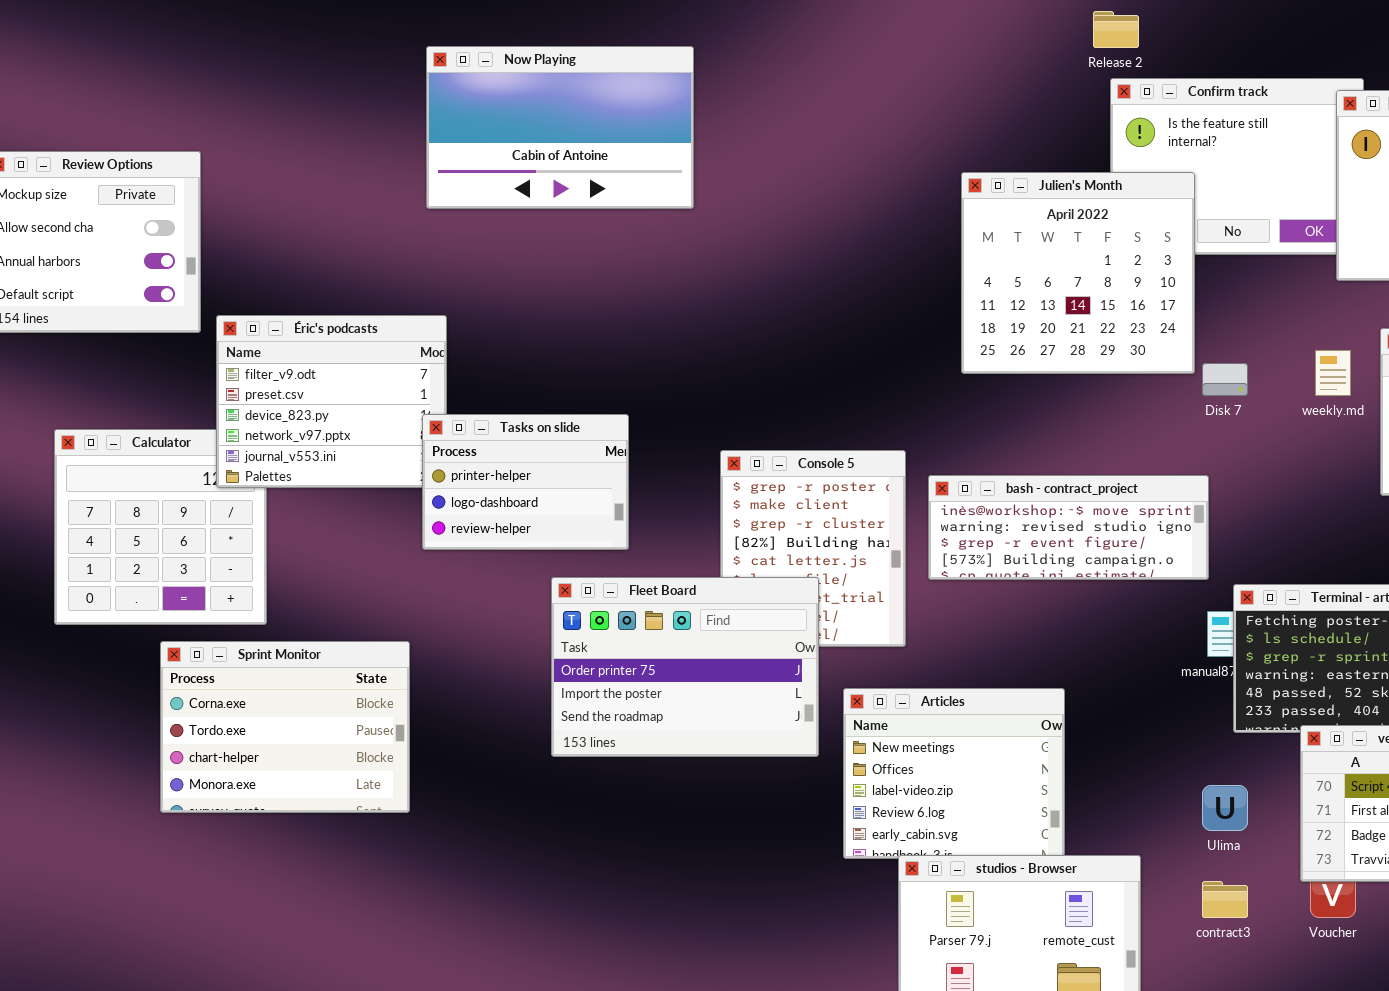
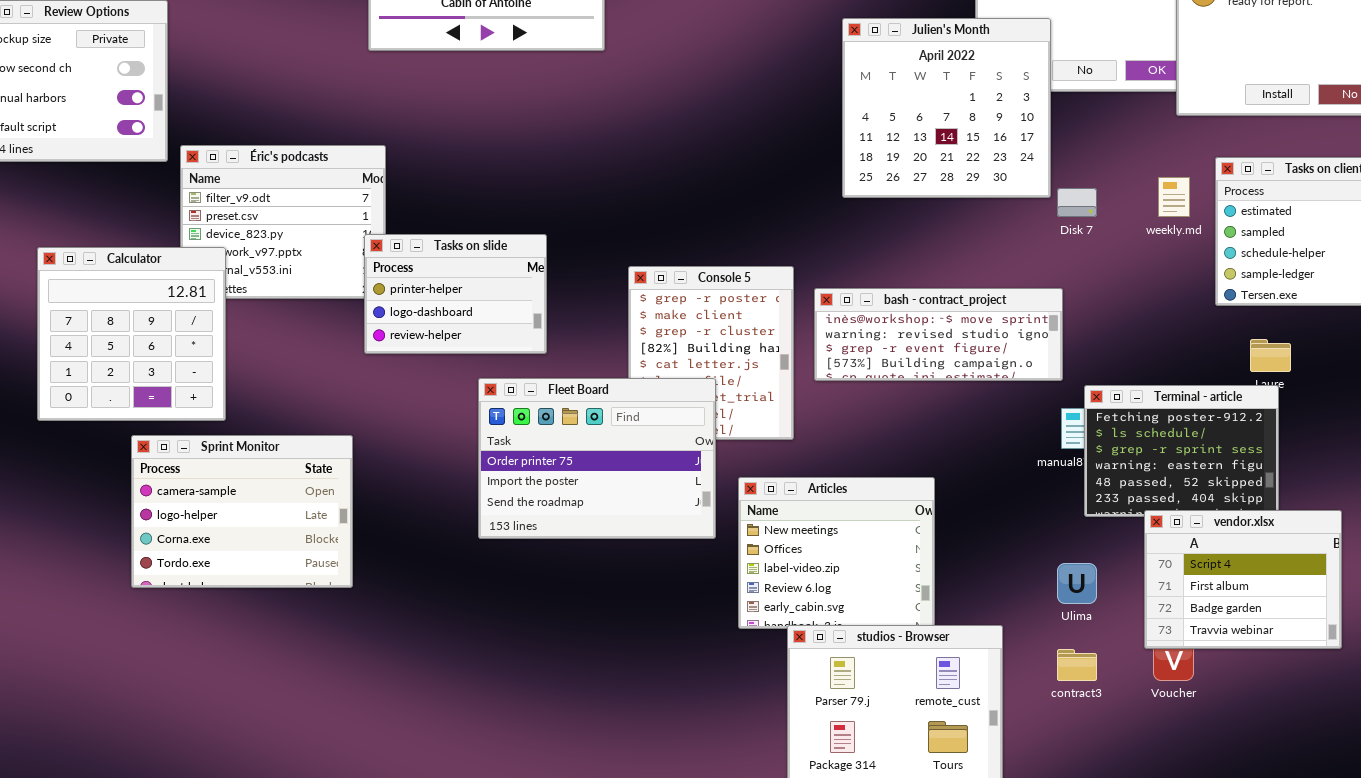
Calculator: [54,429,267,625] -> [37,247,226,421], raised
Sprint Monitor: [160,641,410,813] -> [131,435,353,588], scrolled up 2 rows

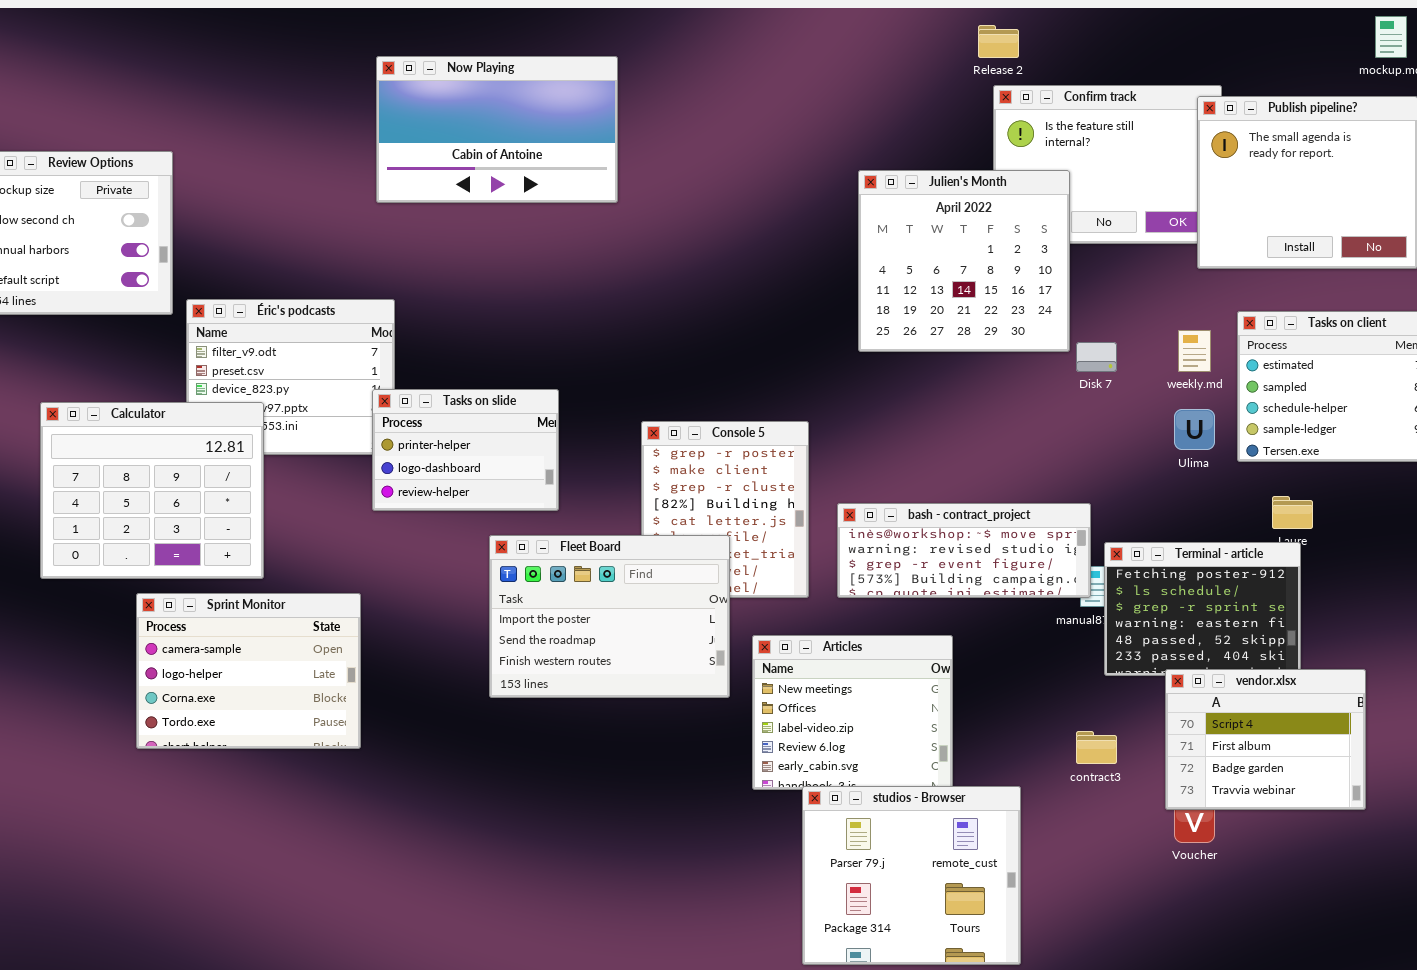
Calculator: [37,247,226,421] -> [40,402,264,579], resized
bash - contract_project: [814,288,1063,381] -> [837,503,1091,598], moved
Fleet Board: [478,378,716,539] -> [489,535,730,698], scrolled down 1 row
Ulima: [1057,563,1097,604] -> [1174,409,1215,450], moved
contract3: [1057,649,1097,681] -> [1076,731,1117,764], moved

